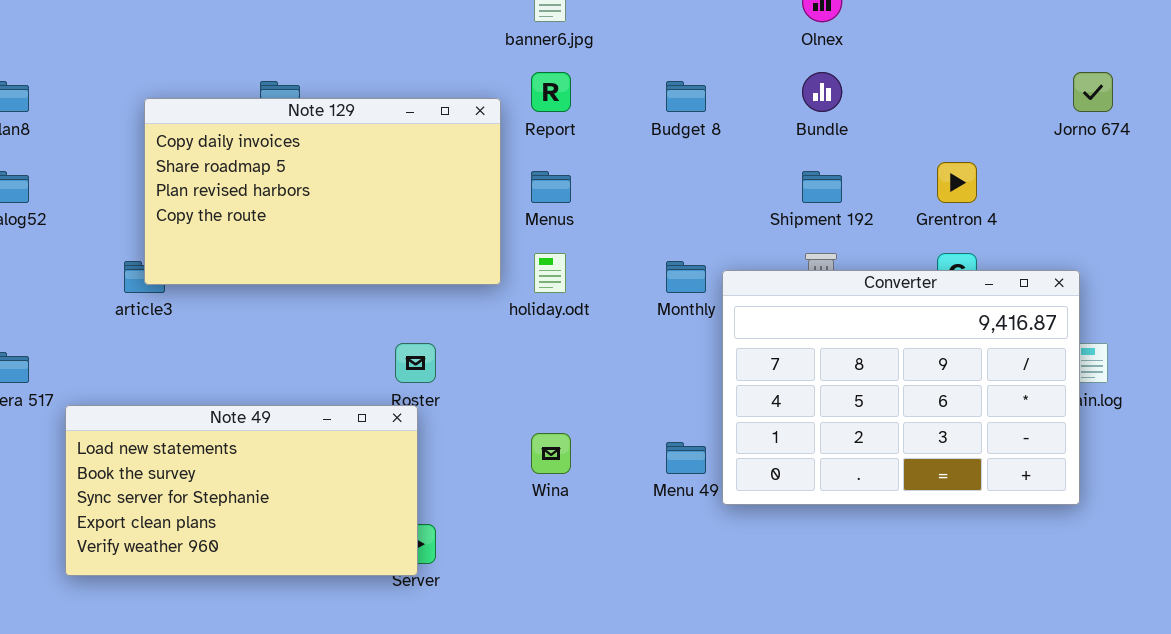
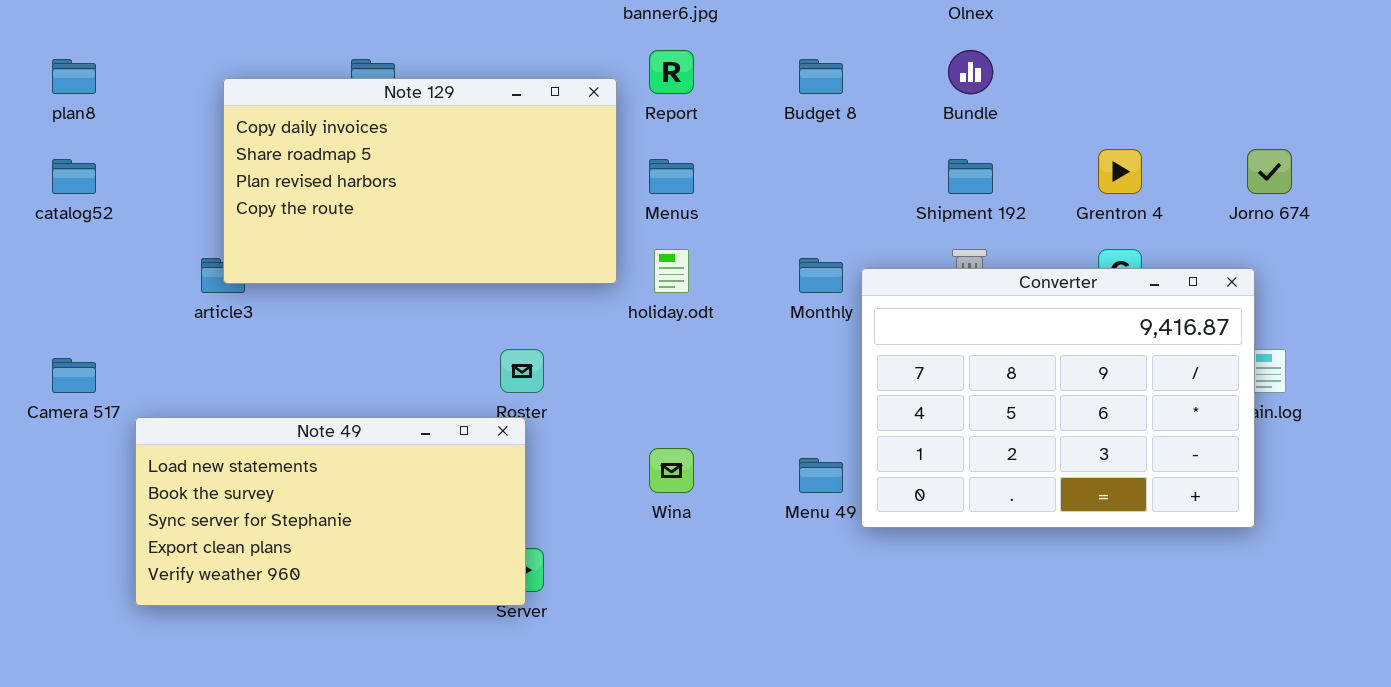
Jorno 674: [1073,72,1113,112] -> [1247,149,1292,194], moved

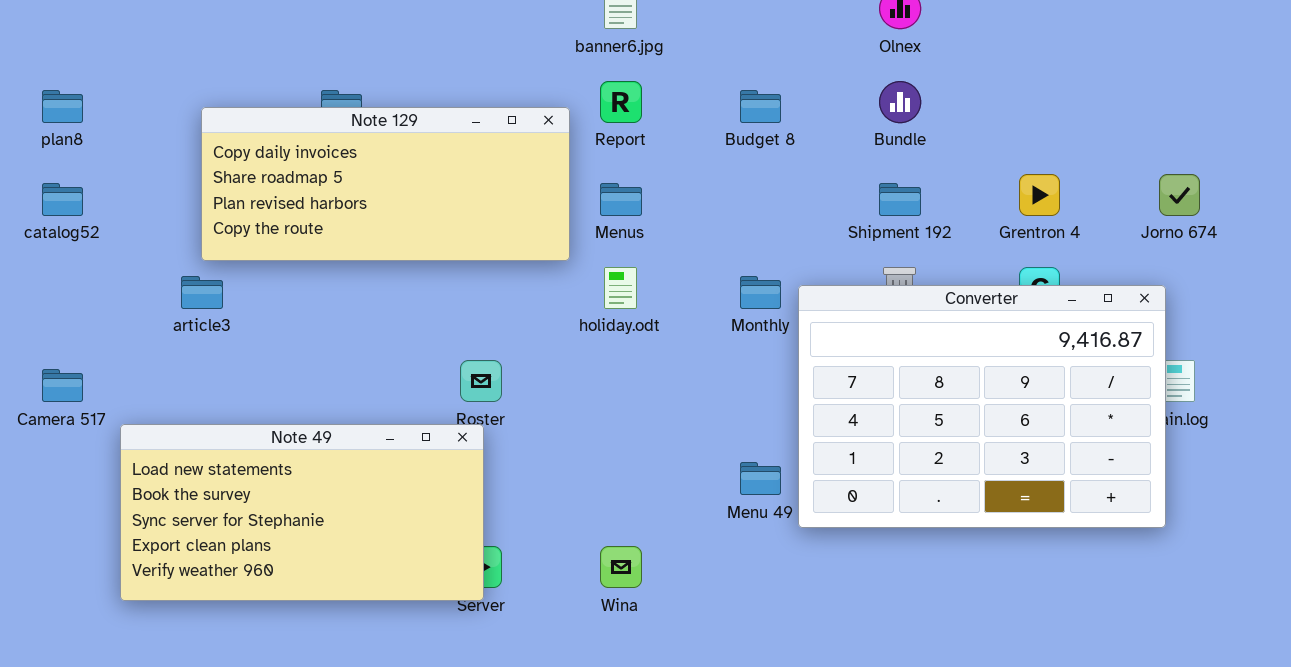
Note 129: [223,78,617,284] -> [201,107,570,261], resized
Wina: [649,448,694,493] -> [600,546,642,588], moved

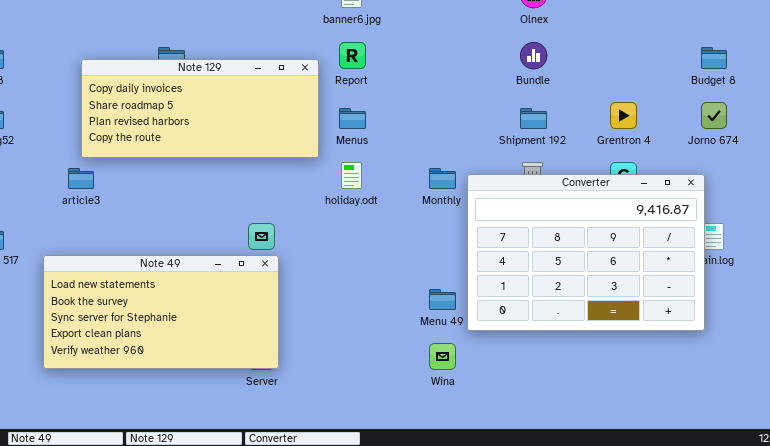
Budget 8: [740,90,781,123] -> [701,47,727,69], moved
Note 49: [120,424,484,601] -> [43,255,279,369], moved
Wina: [600,546,642,588] -> [429,343,456,370], moved

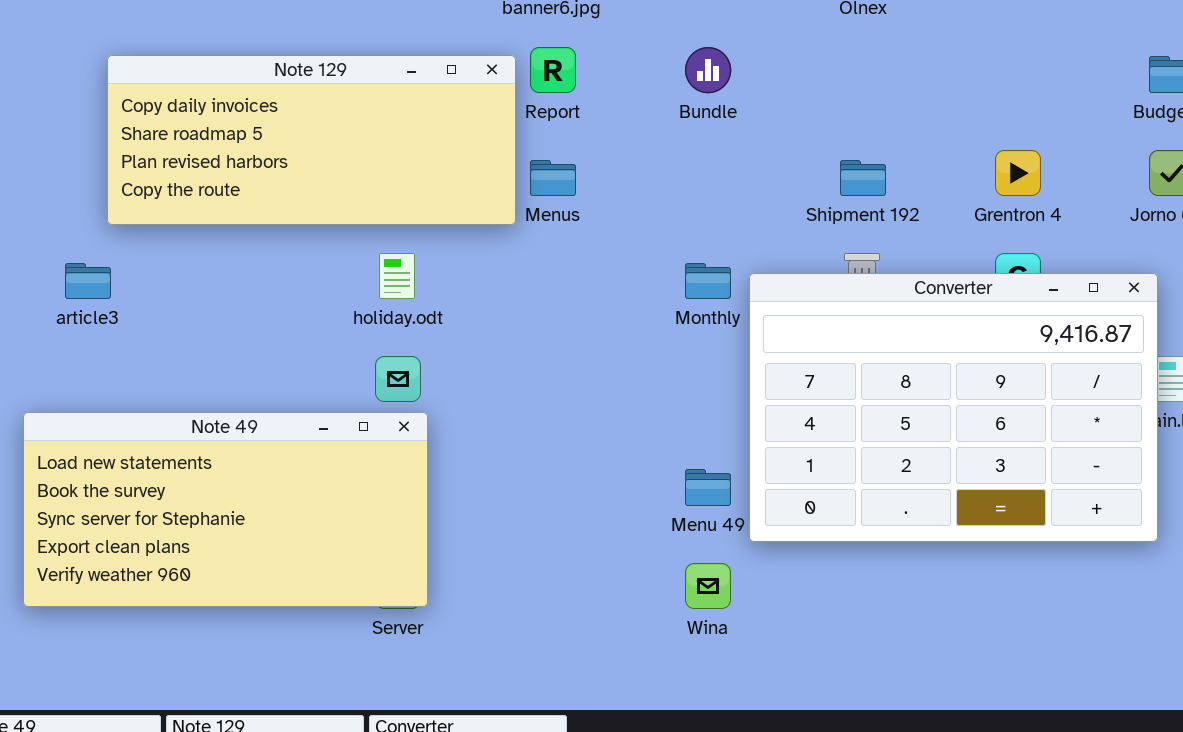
Bundle: [520,42,547,69] -> [685,47,731,93], moved
Note 129: [81,59,319,158] -> [107,55,516,225], moved
holiday.odt: [341,162,362,189] -> [379,253,415,299], moved

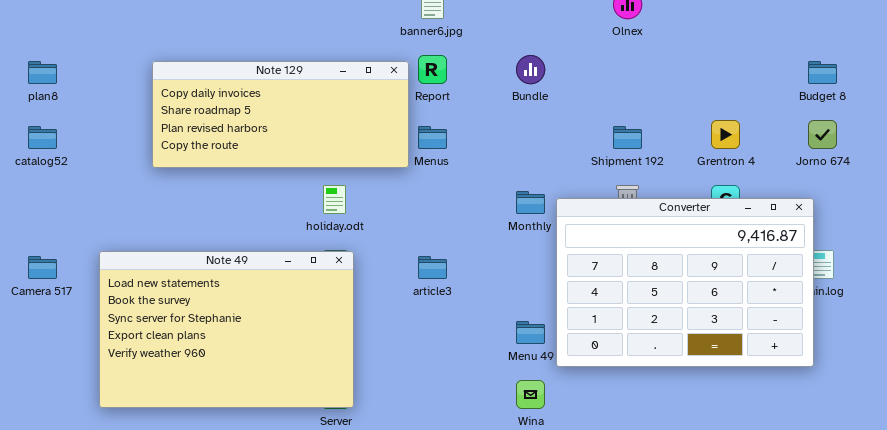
article3: [65,263,111,299] -> [418,256,447,279], moved
Note 49: [23,412,428,607] -> [99,251,354,408], resized

